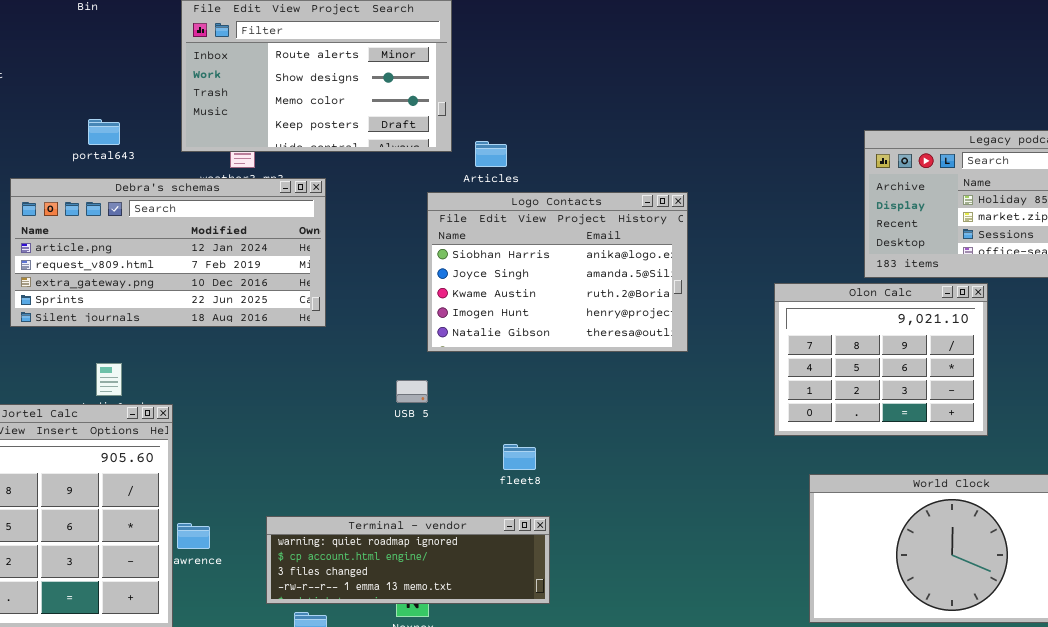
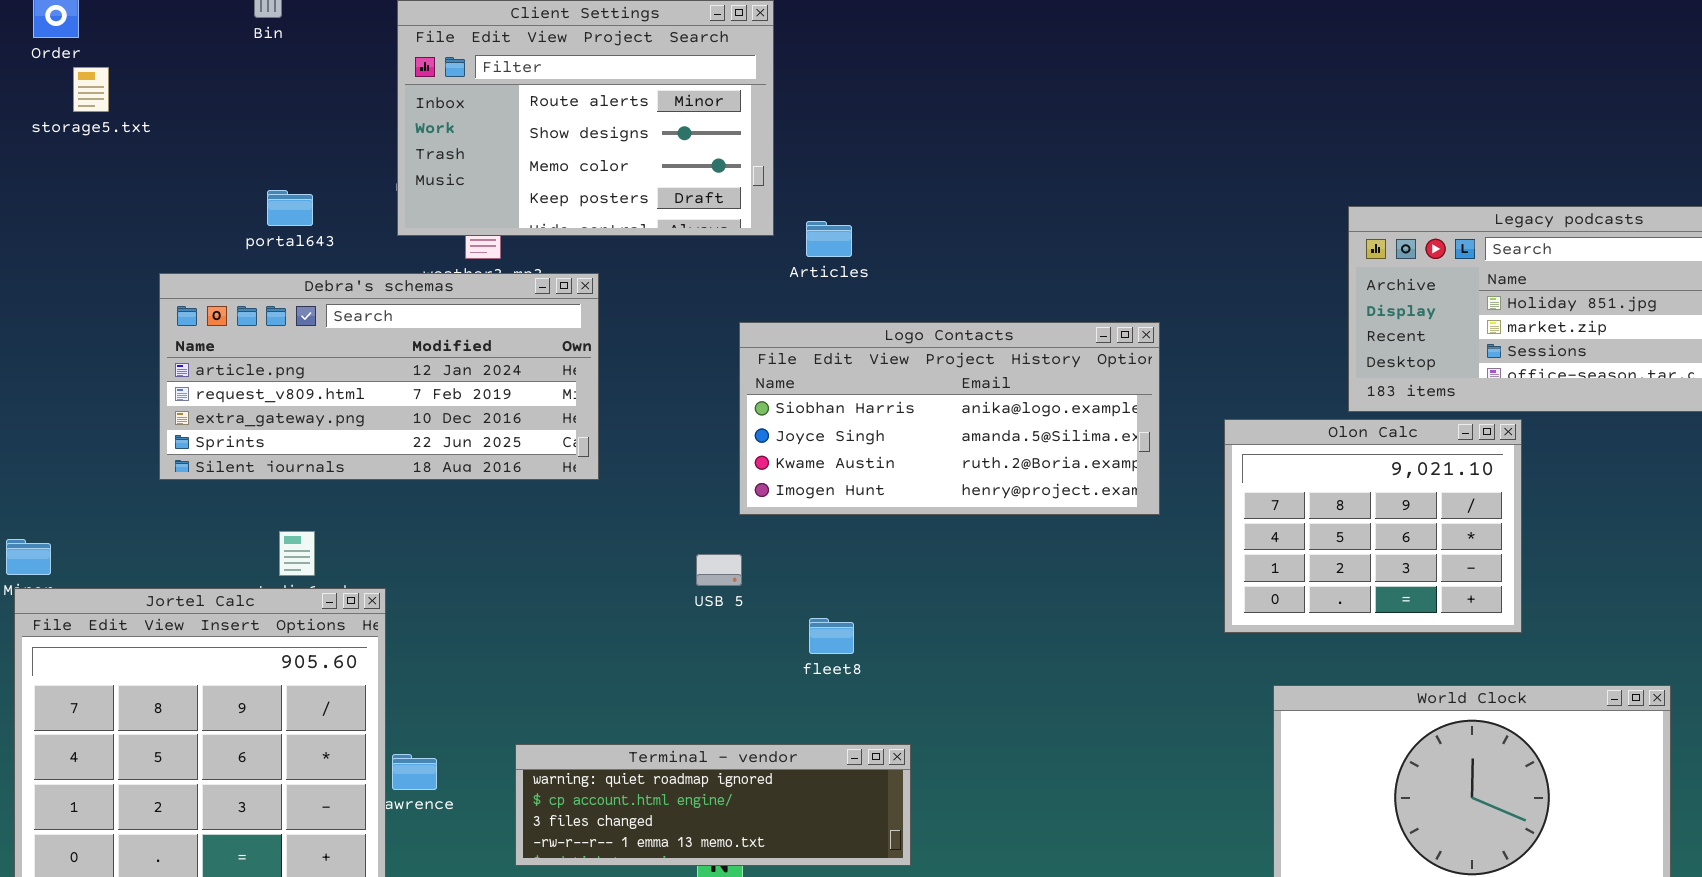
Logo Contacts: [427,192,688,352] -> [739,322,1160,515], resized
fleet8: [503,444,536,470] -> [809,618,854,654], moved

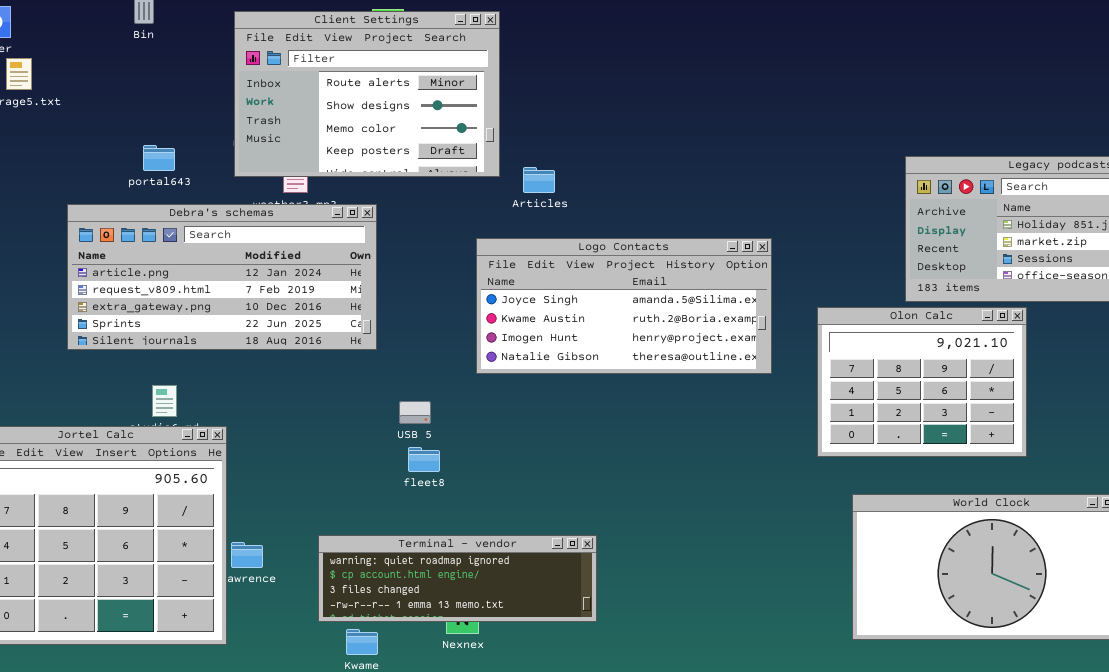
Logo Contacts: [739,322,1160,515] -> [476,238,772,374], scrolled down 1 row
USB 5: [696,554,742,586] -> [399,401,431,424], moved
fleet8: [809,618,854,654] -> [408,447,440,472], moved

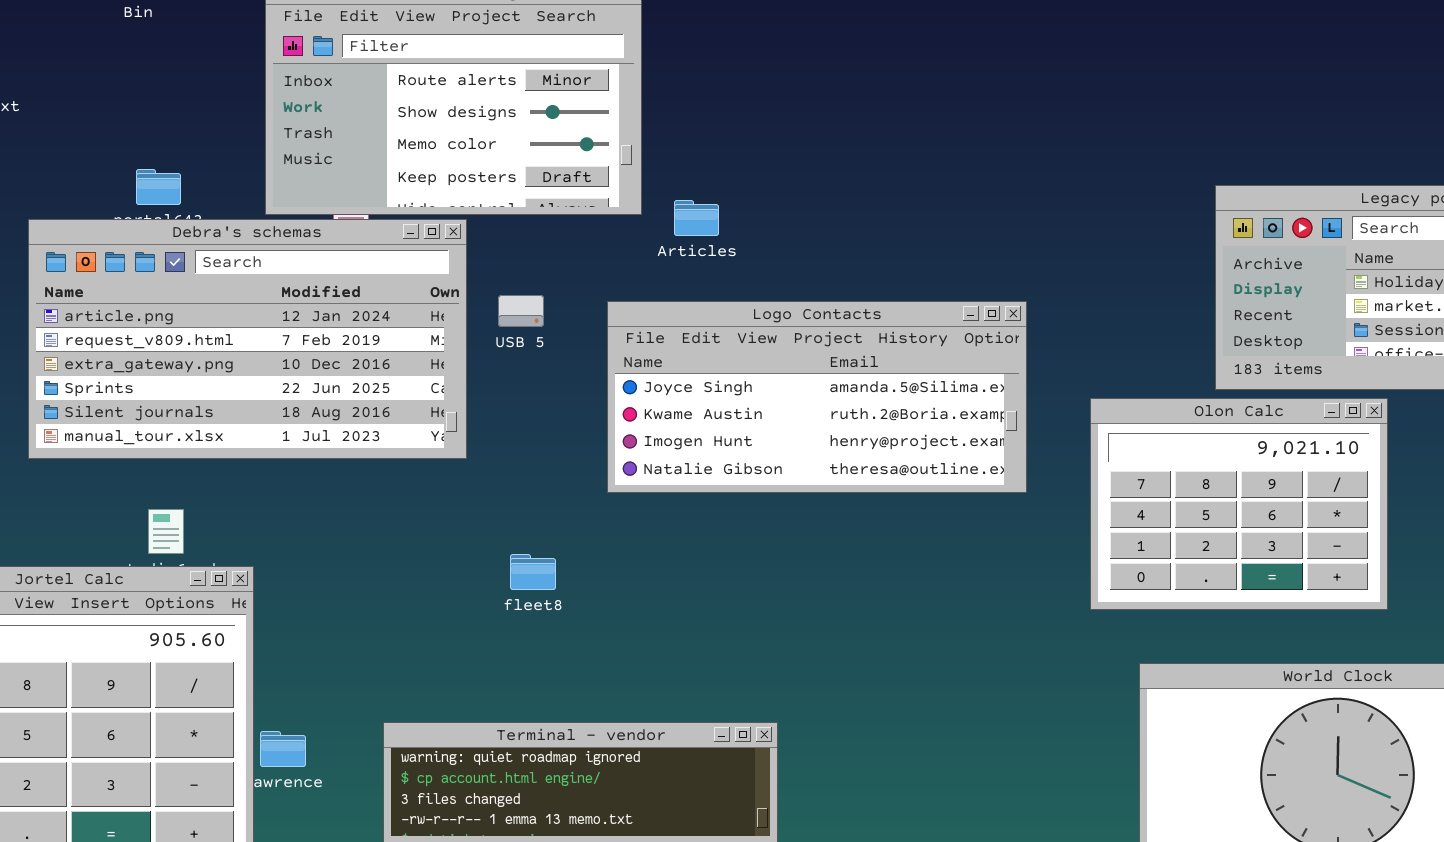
Debra's schemas: [67,204,377,350] -> [28,219,467,459], resized
USB 5: [399,401,431,424] -> [498,295,544,327], moved
fleet8: [408,447,440,472] -> [510,554,556,590], moved

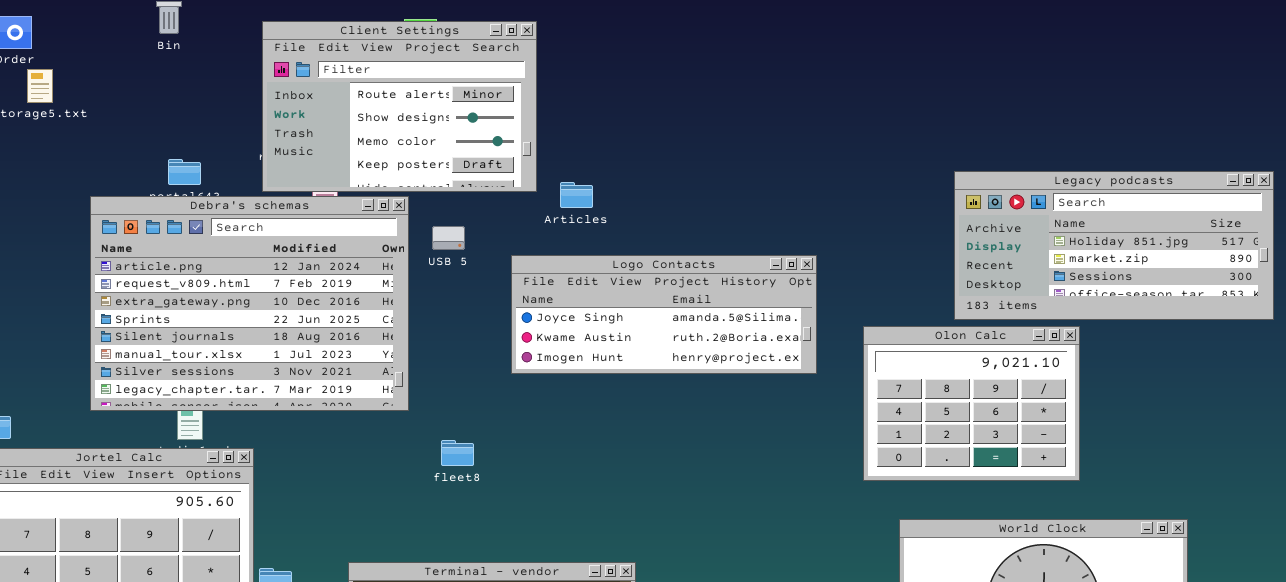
Debra's schemas: [28,219,467,459] -> [90,196,409,411], resized
USB 5: [498,295,544,327] -> [432,226,465,250], moved
Logo Contacts: [607,301,1027,493] -> [511,255,817,374], resized

